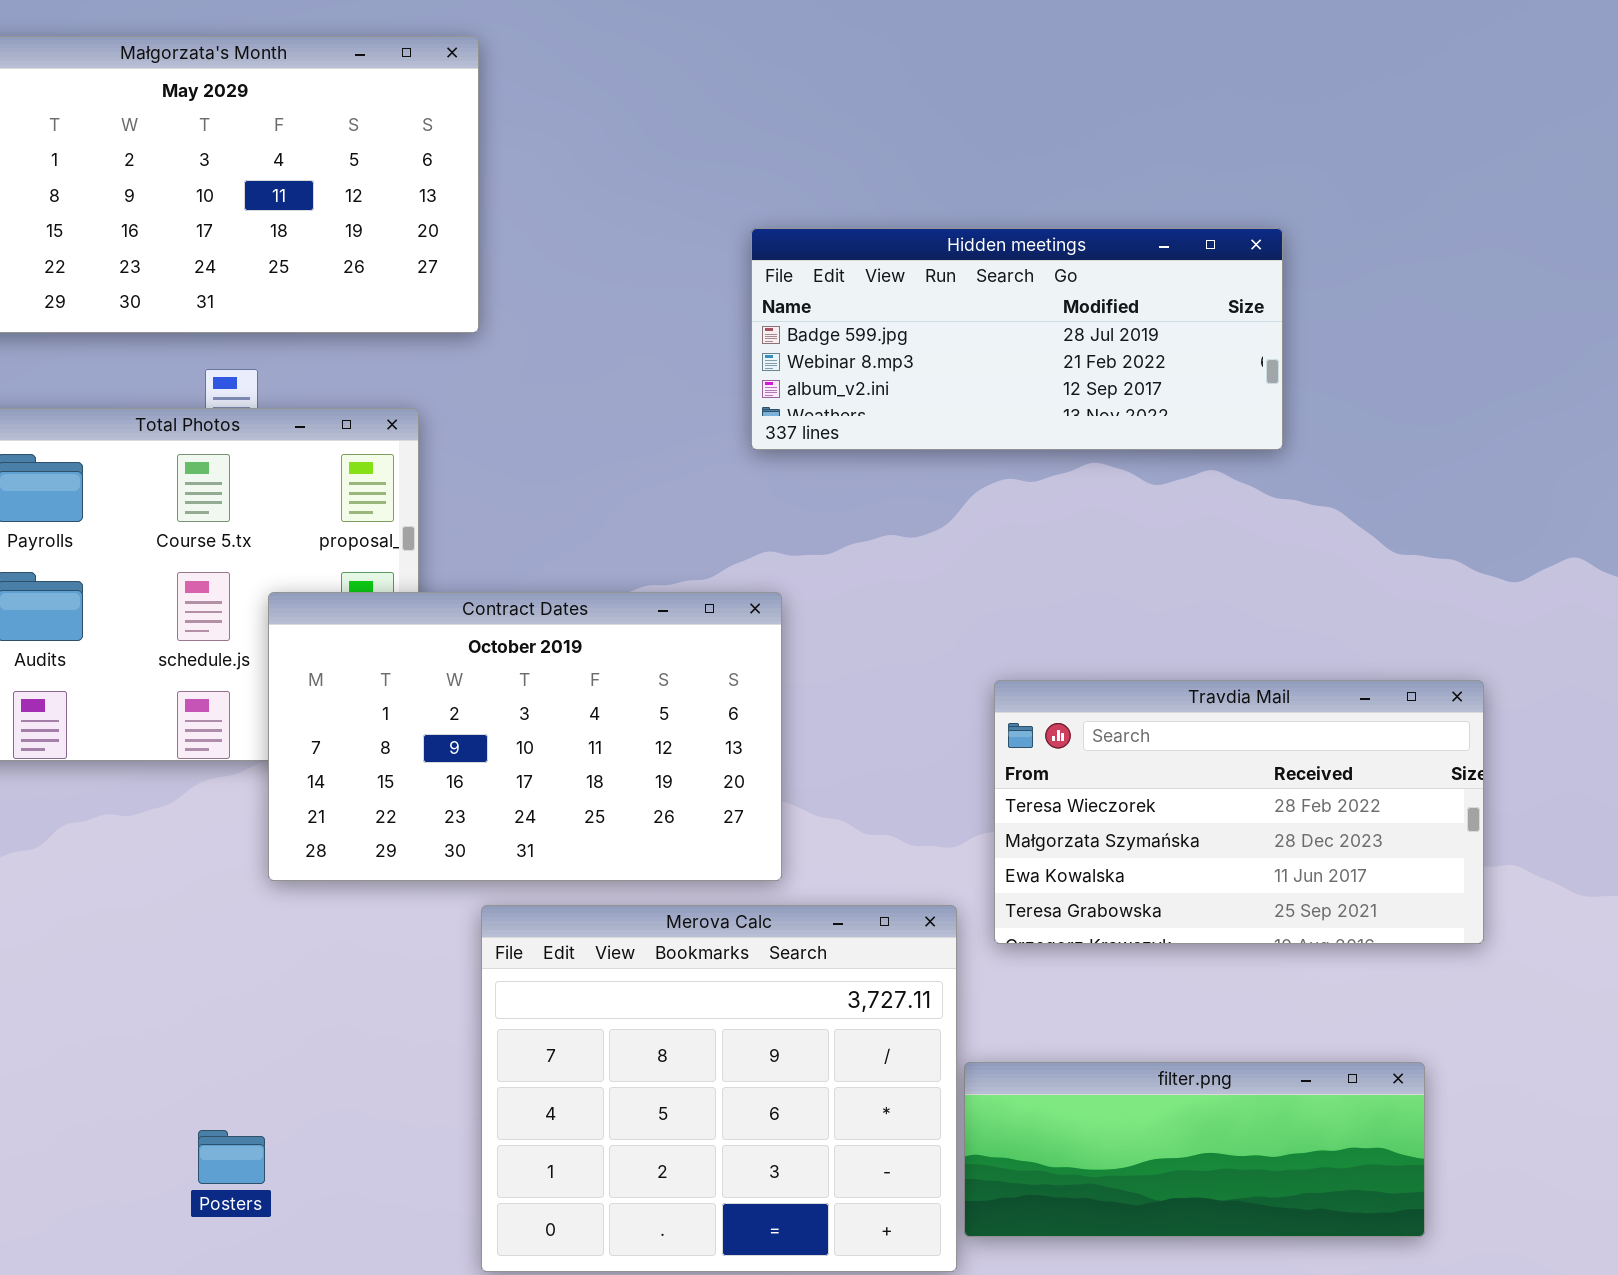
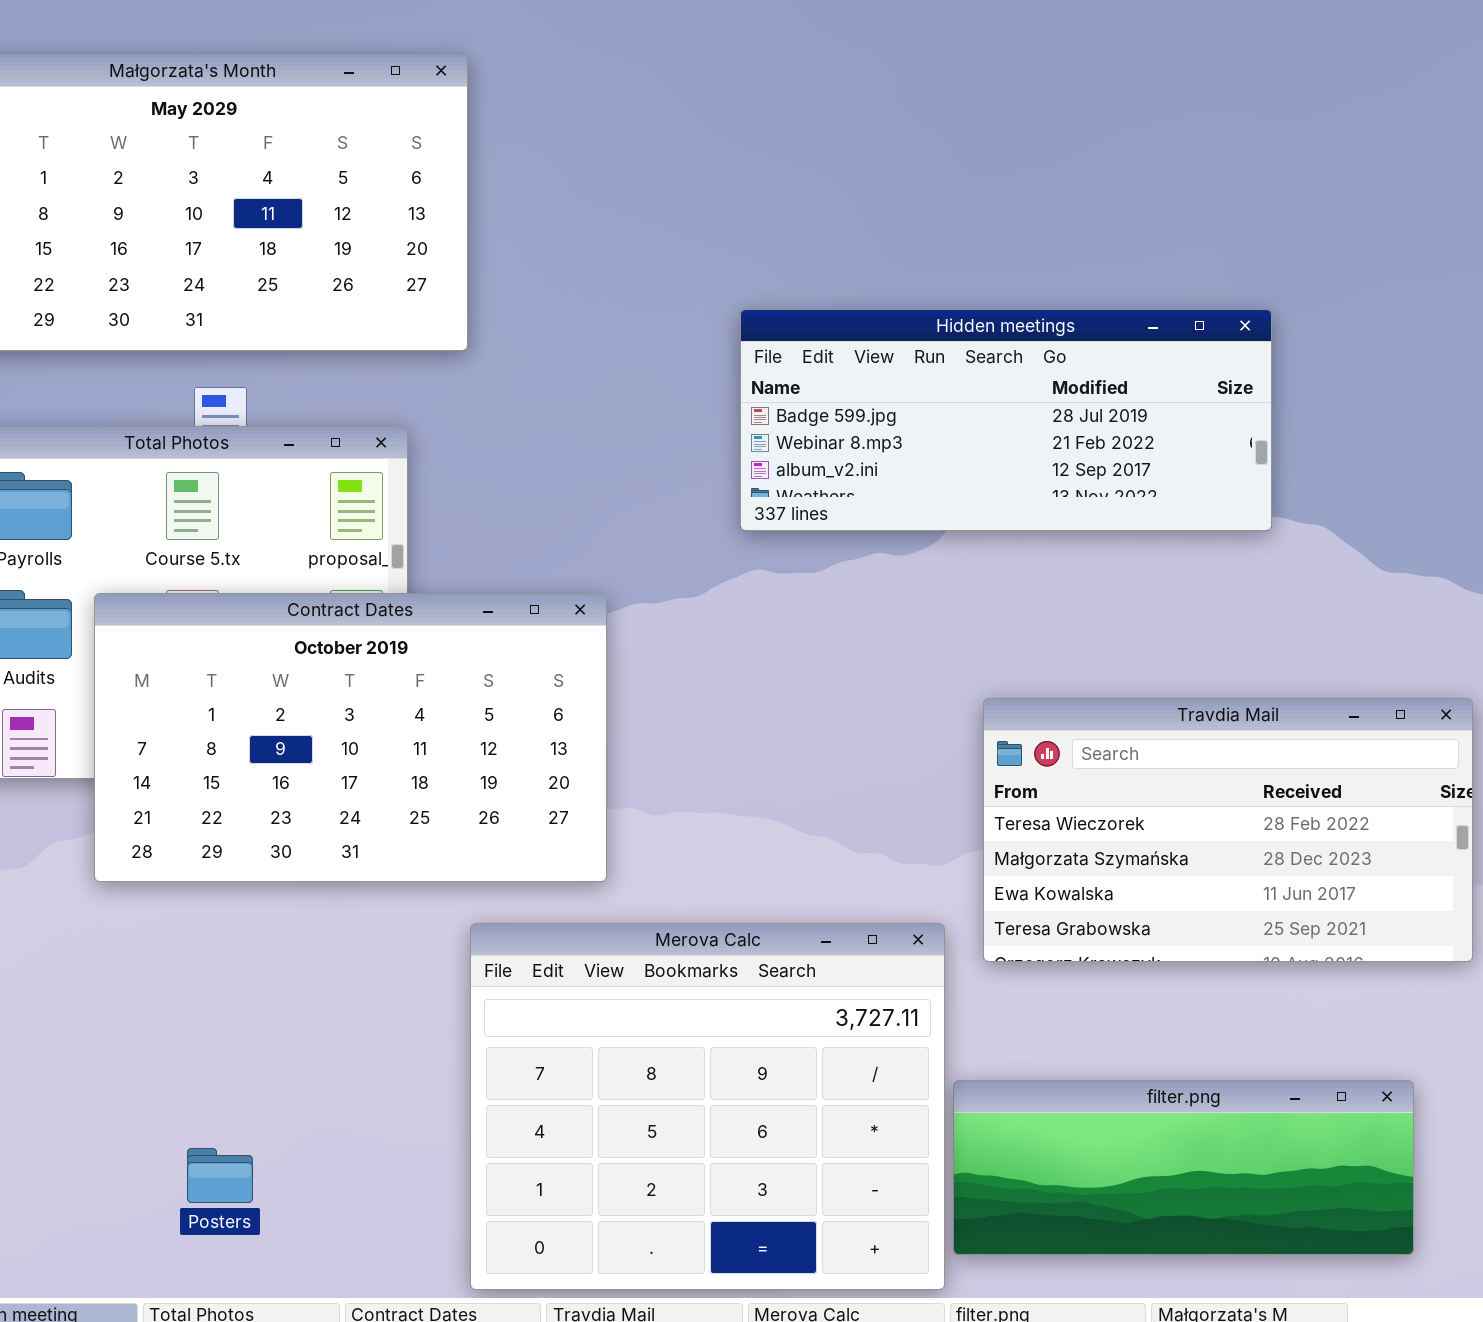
Hidden meetings: [751,228,1283,450] -> [740,309,1272,531], moved
Contract Dates: [268,592,782,881] -> [94,593,607,882], moved

